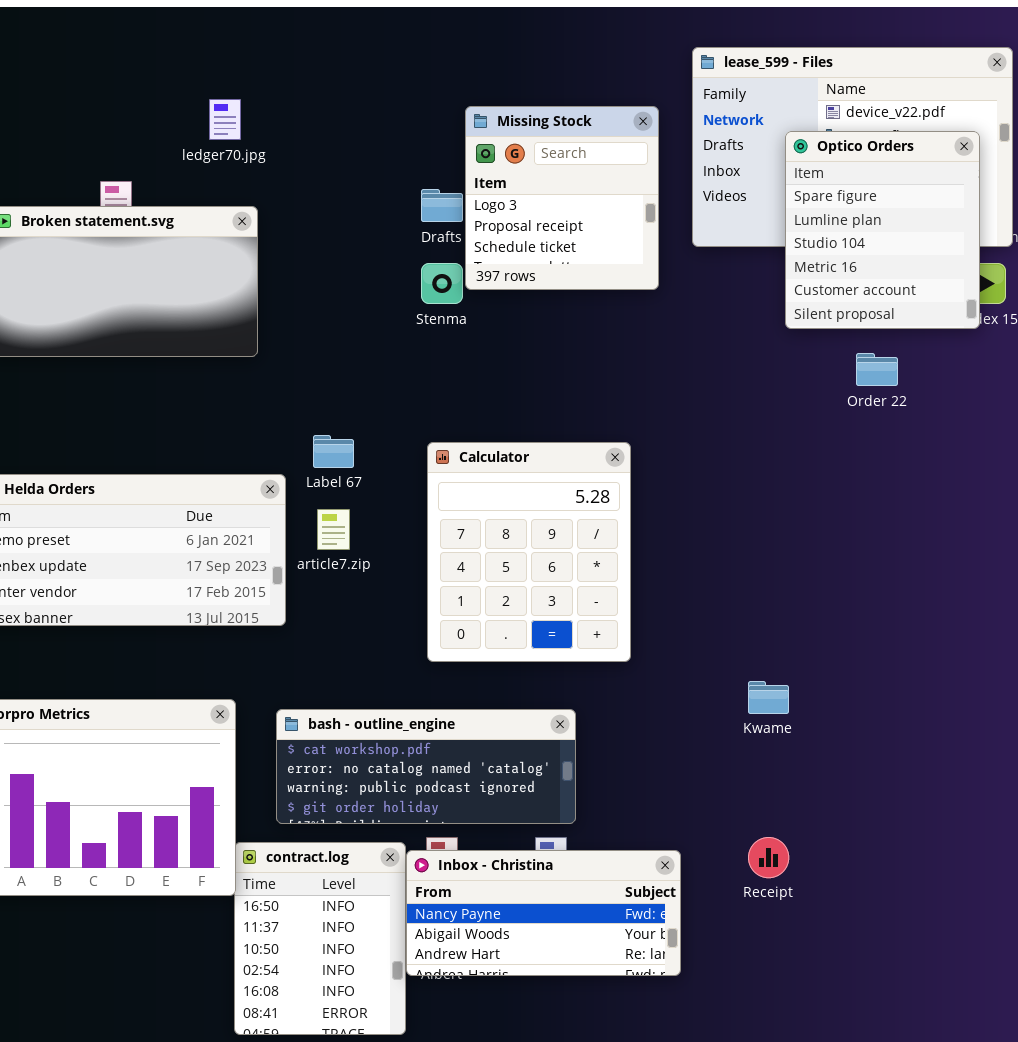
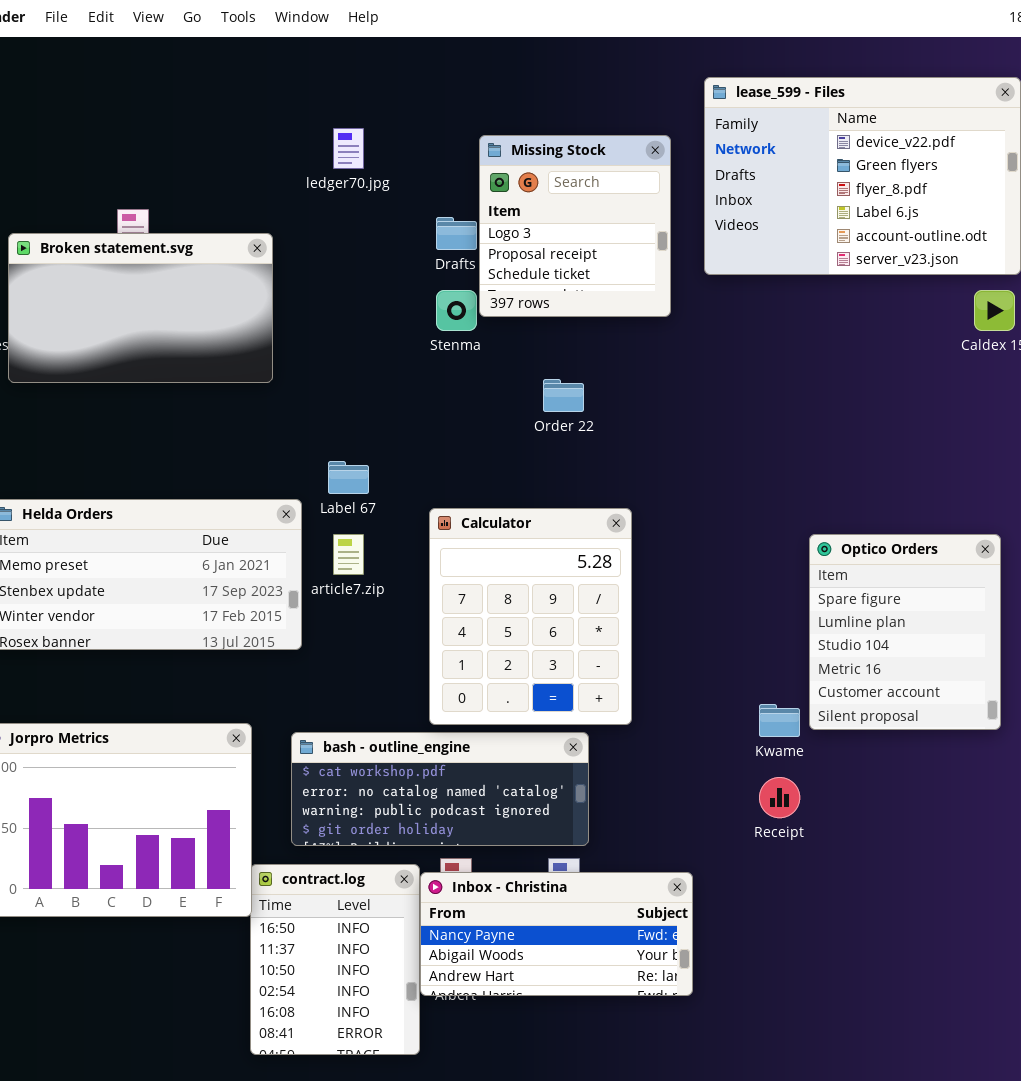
ledger70.jpg: [209,99,241,140] -> [333,128,364,169], moved
Optico Orders: [785,131,980,329] -> [809,534,1001,730], moved
Order 22: [856,353,898,386] -> [543,379,584,412], moved
Calculator: [427,442,631,662] -> [429,508,632,725], moved
Receipt: [748,837,789,878] -> [759,777,800,818], moved

